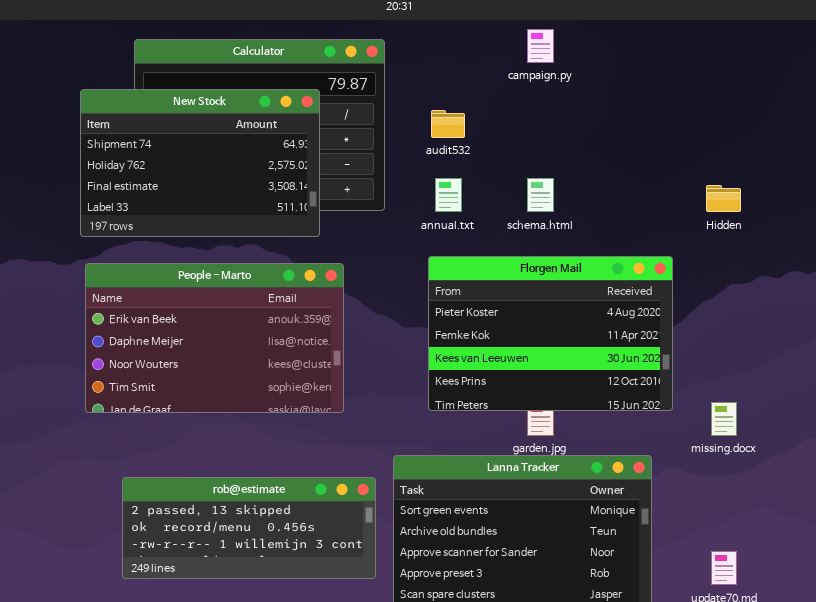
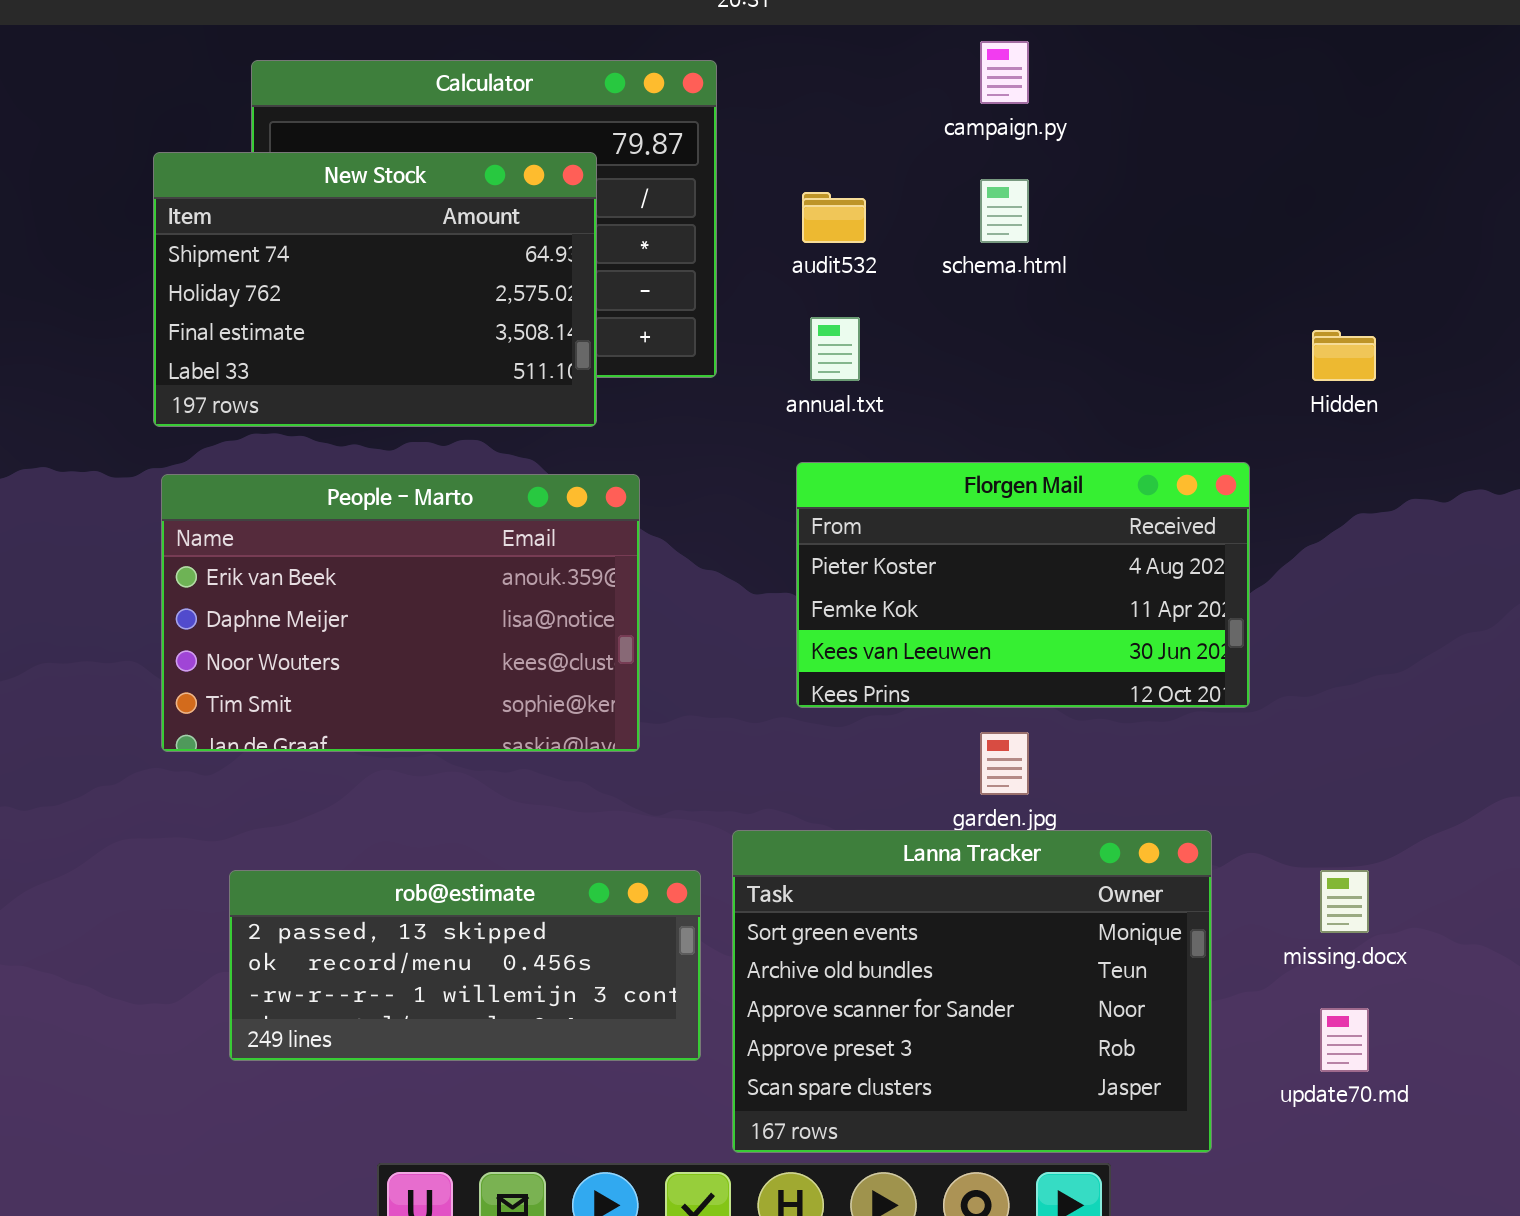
schema.html: [527,178,554,212] -> [980,179,1029,243], moved
Florgen Mail: [428,256,673,411] -> [796,462,1250,708], resized
missing.docx: [711,402,737,436] -> [1320,870,1369,933], moved

